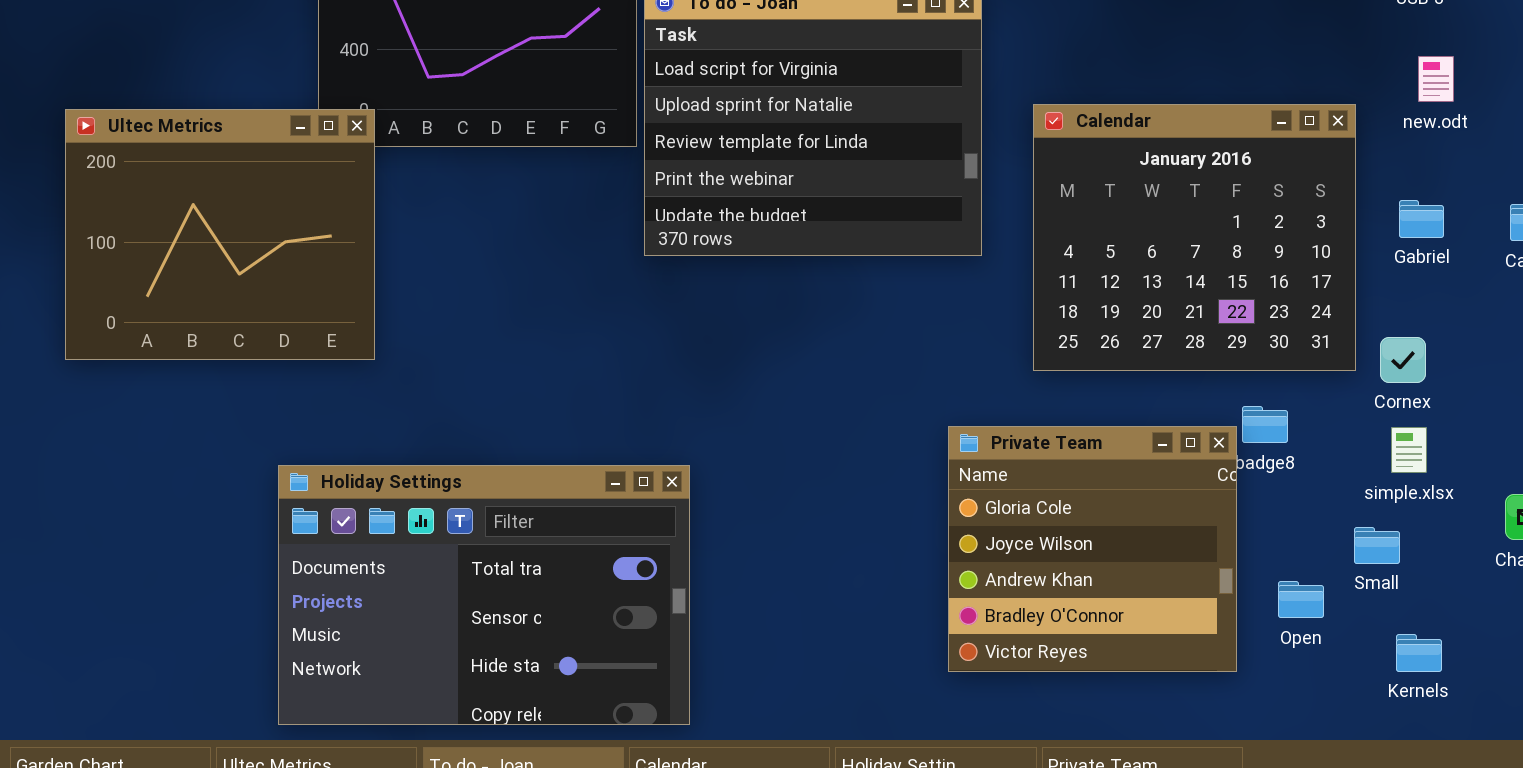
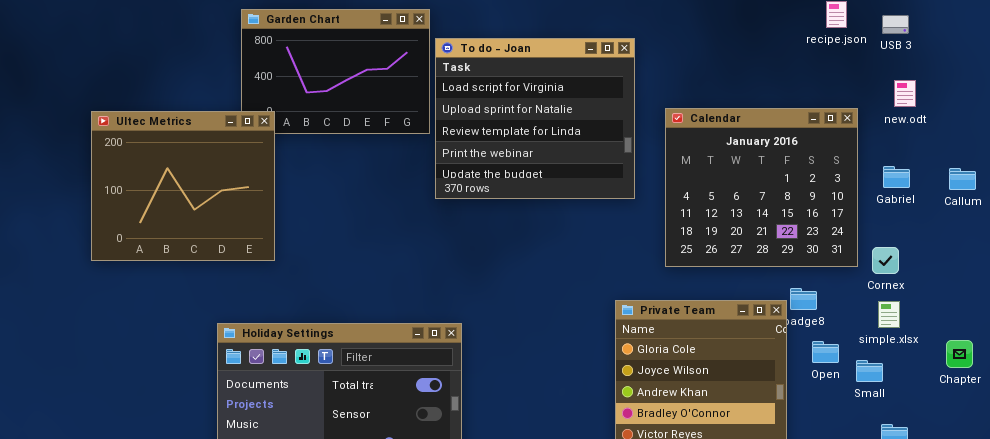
Open: [1278,581,1324,618] -> [812,341,839,363], moved

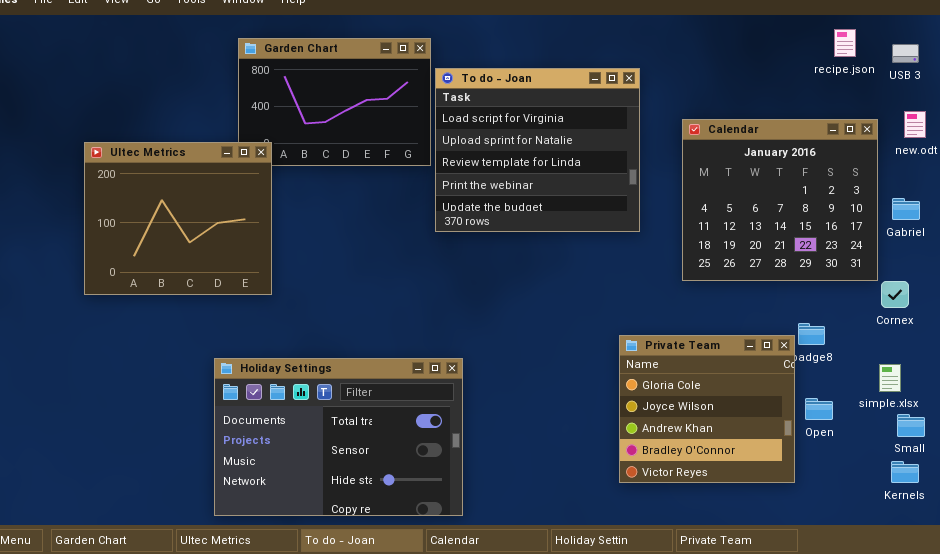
Calendar: [665,108,858,267] -> [682,119,878,281], moved
simple.xlsx: [878,301,900,328] -> [879,364,901,392], moved
Open: [812,341,839,363] -> [805,398,833,420], moved
Small: [856,360,883,382] -> [897,414,925,437], moved

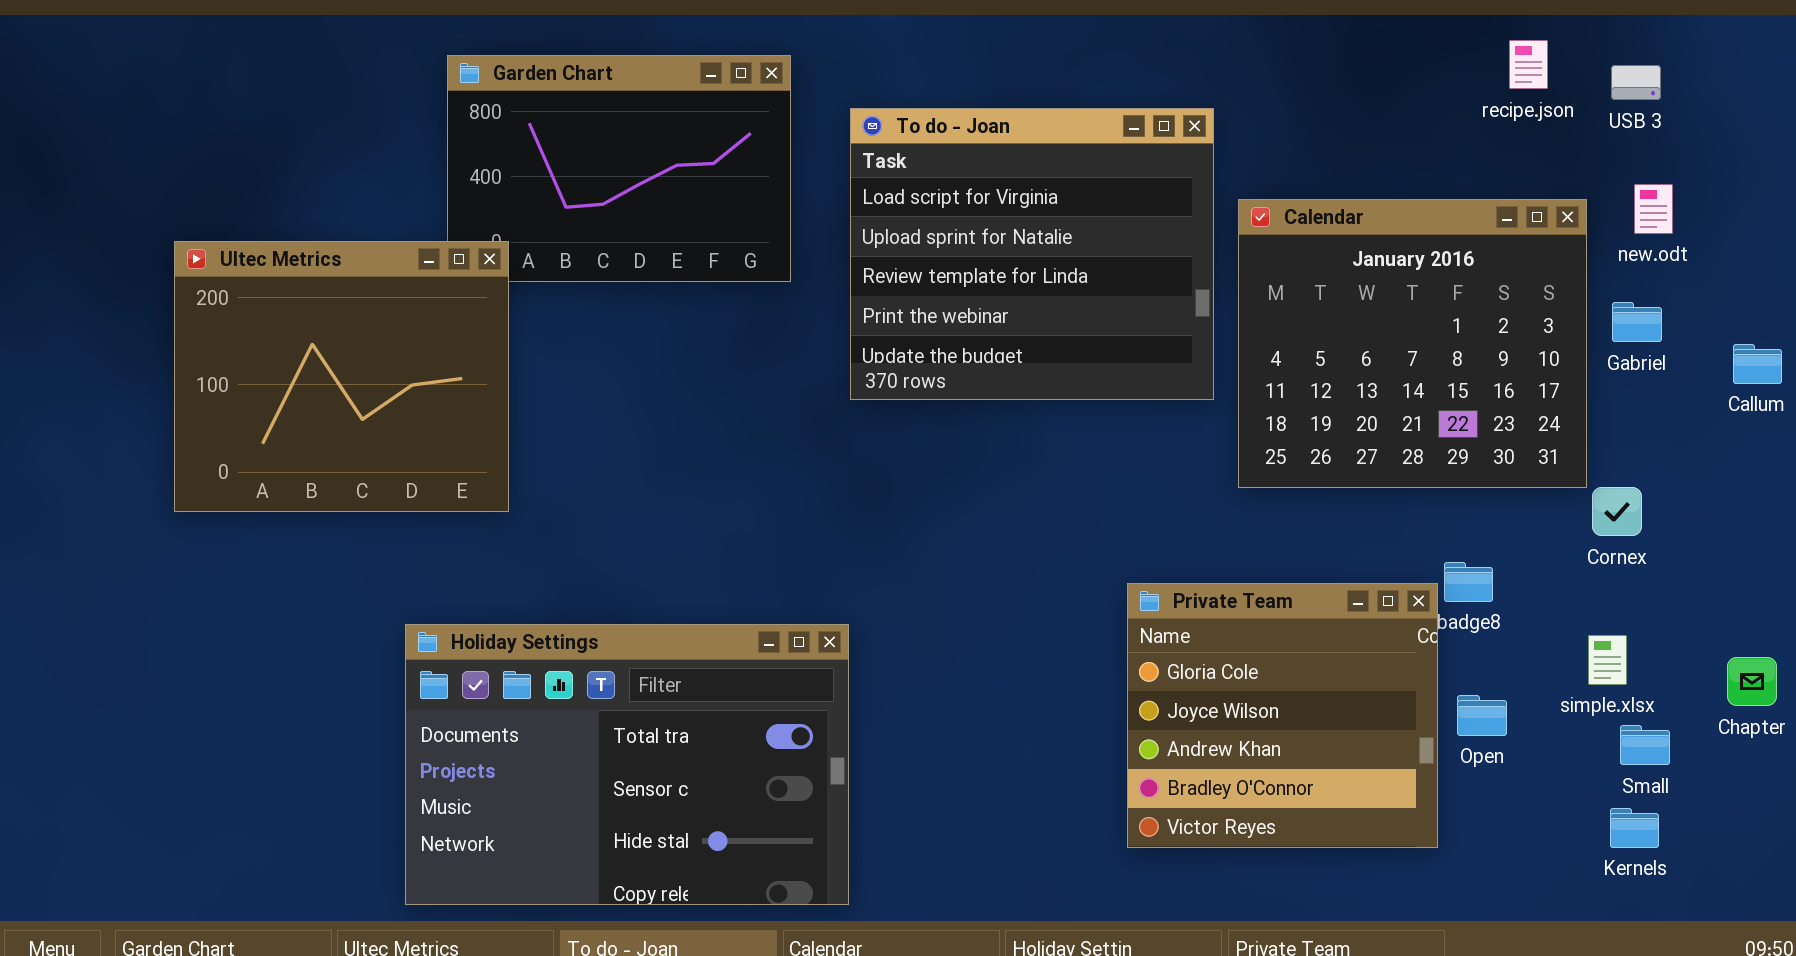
To do - Joan: [435,68,640,232] -> [850,108,1214,400], moved
Gabriel: [892,198,920,220] -> [1612,302,1662,342], moved

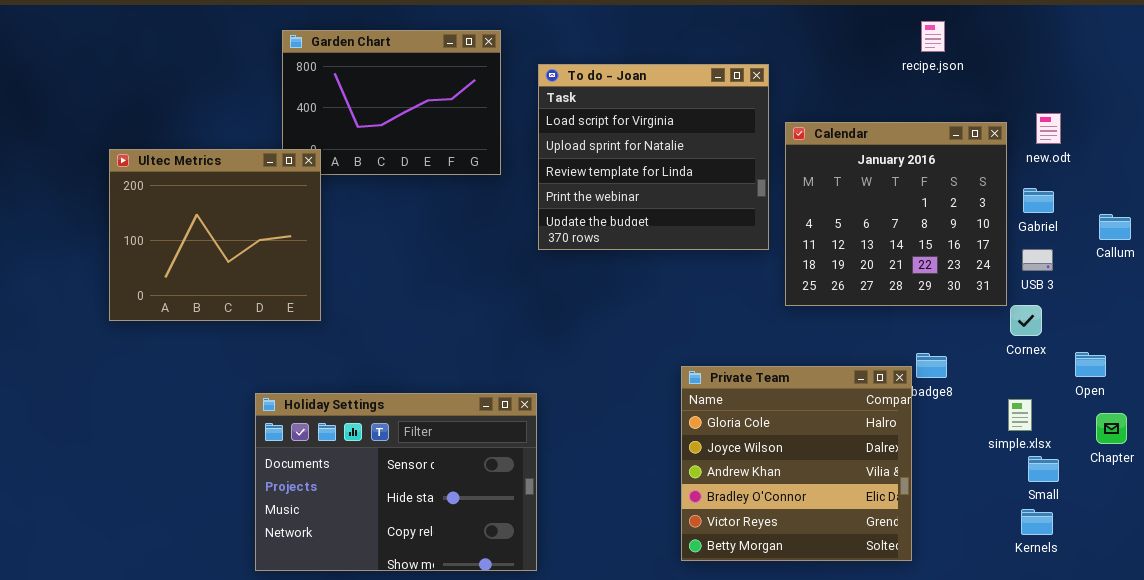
recipe.json: [1509,40,1548,89] -> [921,21,945,52], moved
USB 3: [1611,65,1661,100] -> [1022,249,1053,271], moved
Private Team: [1127,583,1438,848] -> [681,366,912,561], resized
Holiday Settings: [405,624,849,905] -> [255,393,537,571], scrolled down 1 row
Open: [1457,695,1507,736] -> [1075,352,1106,377], moved

